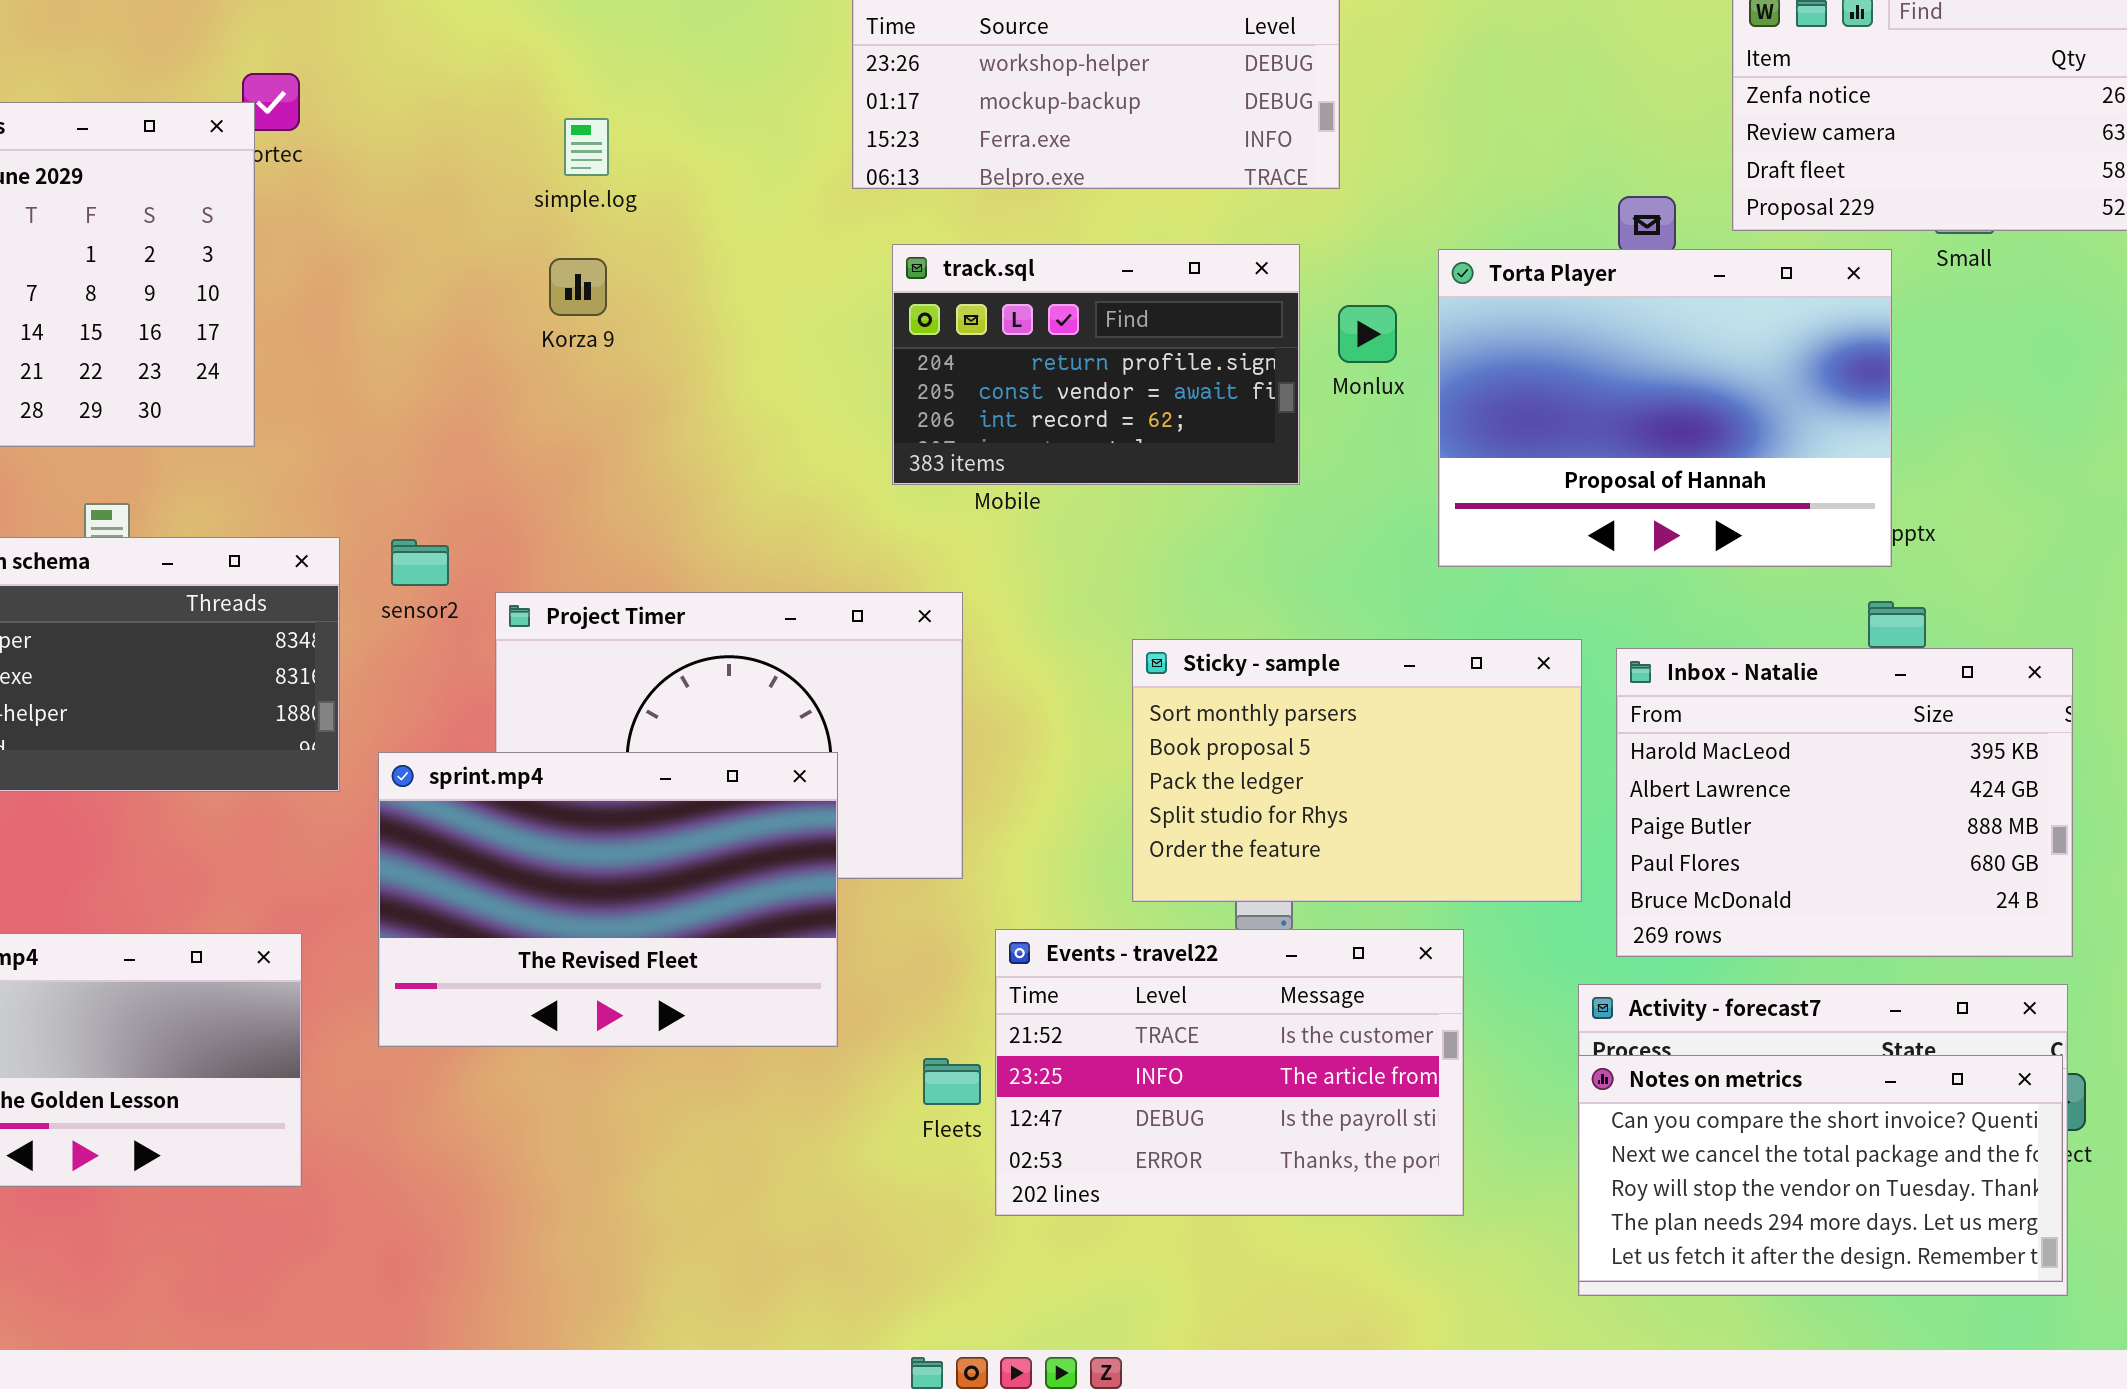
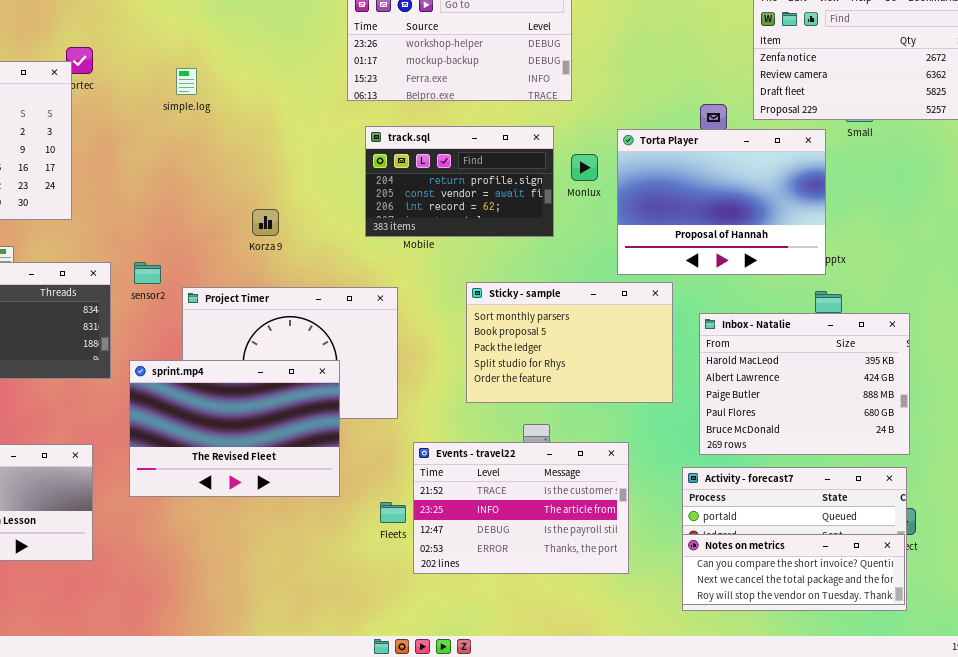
simple.log: [564,118,609,176] -> [176,68,197,95], moved
Korza 9: [549,258,607,316] -> [252,209,279,236], moved
Sticky - sample: [1132,639,1582,902] -> [466,282,673,403], moved
Notes on metrics: [1578,1055,2063,1282] -> [682,534,905,605], resized

